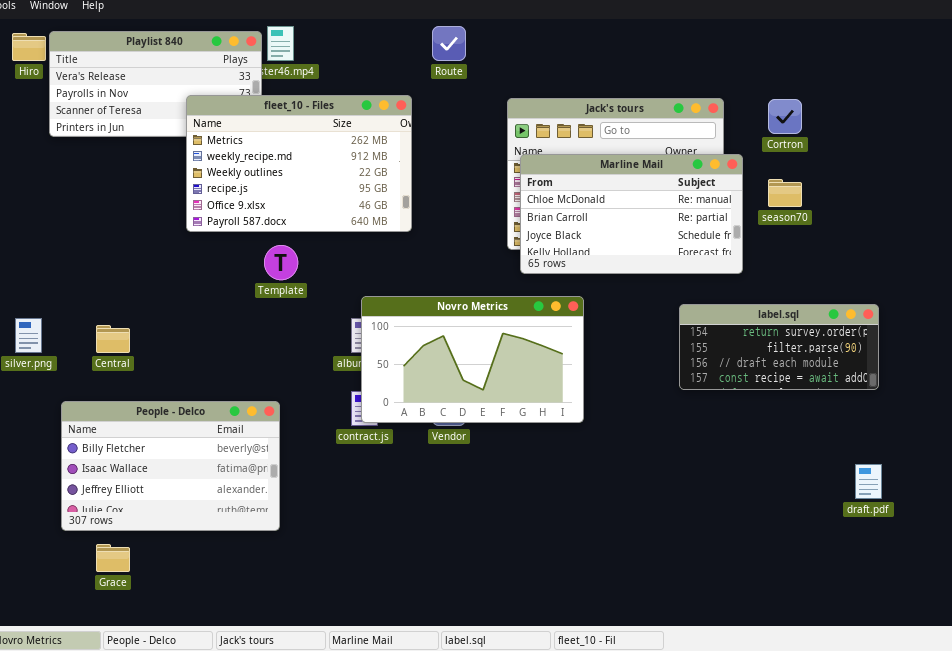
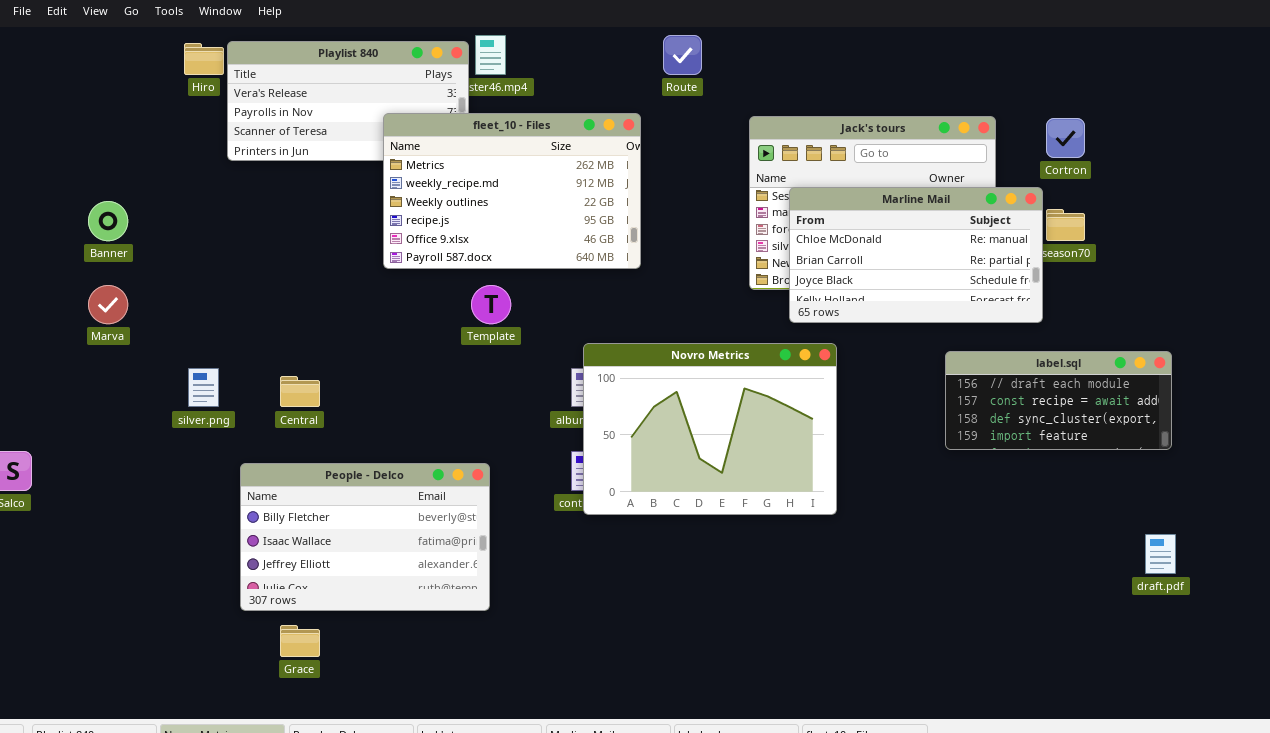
Marline Mail: [520,154,743,274] -> [789,187,1043,323], moved
Novro Metrics: [361,296,584,423] -> [583,343,837,515], resized
label.sql: [679,304,879,390] -> [945,351,1172,450], scrolled down 2 rows

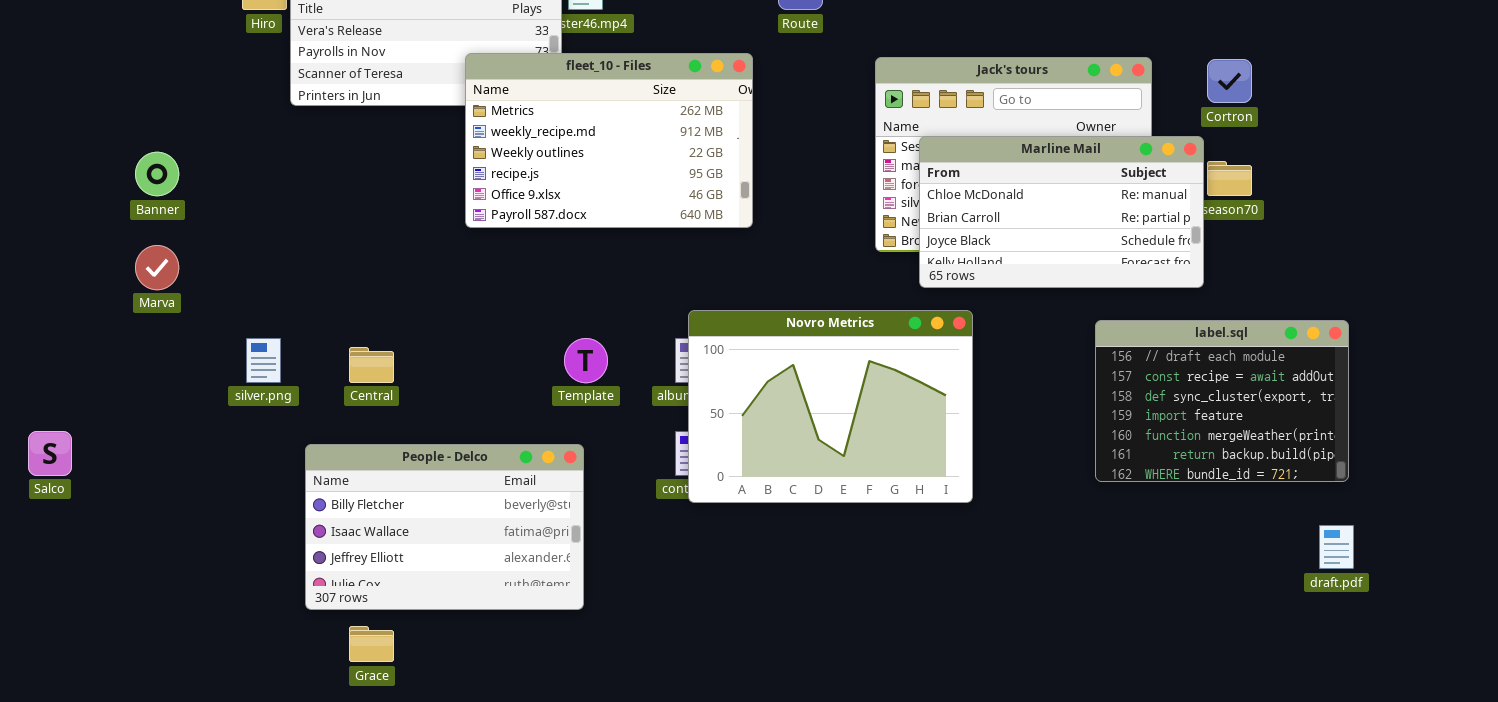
Template: [471,285,511,324] -> [564,338,608,383], moved
label.sql: [945,351,1172,450] -> [1095,320,1349,482], resized

